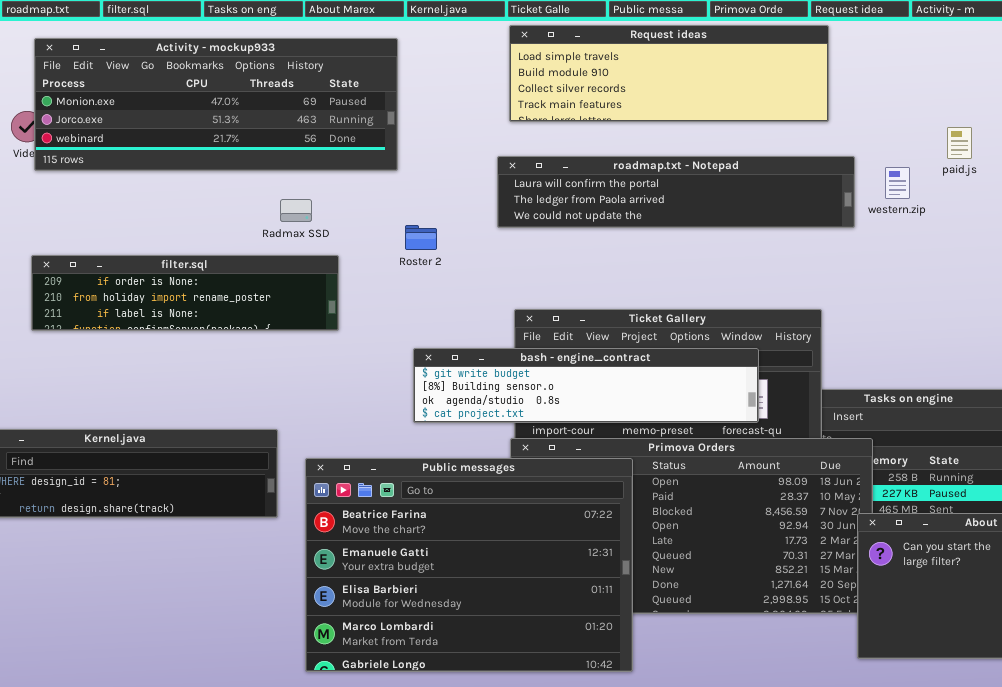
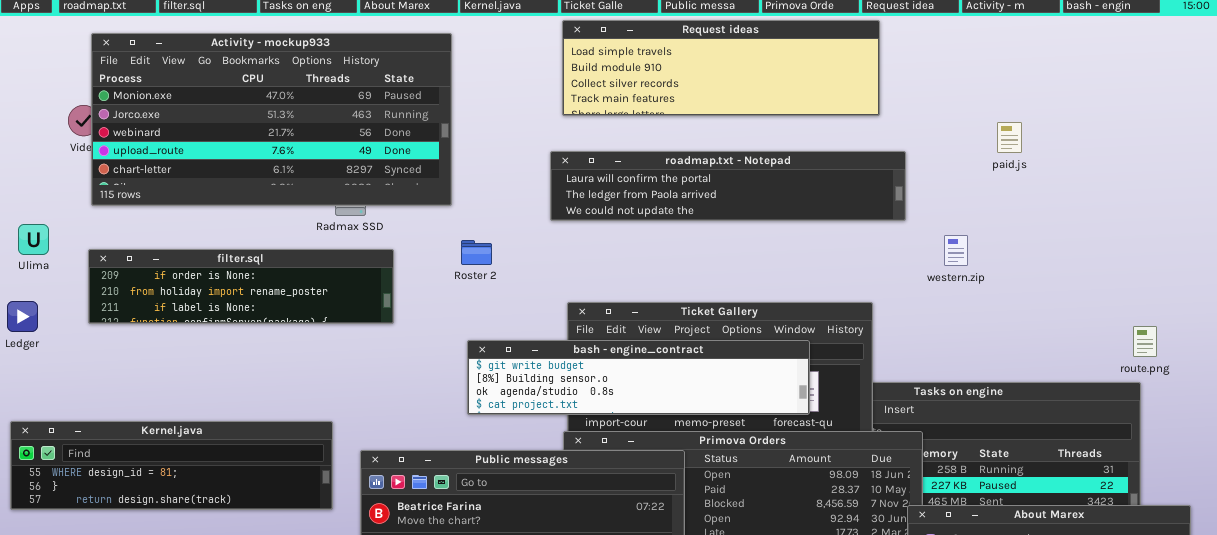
Activity - mockup933: [34,38,398,171] -> [91,33,452,206], resized
western.zip: [885,167,910,199] -> [944,235,968,266], moved
Roster 2: [405,225,437,250] -> [461,240,492,265], moved

